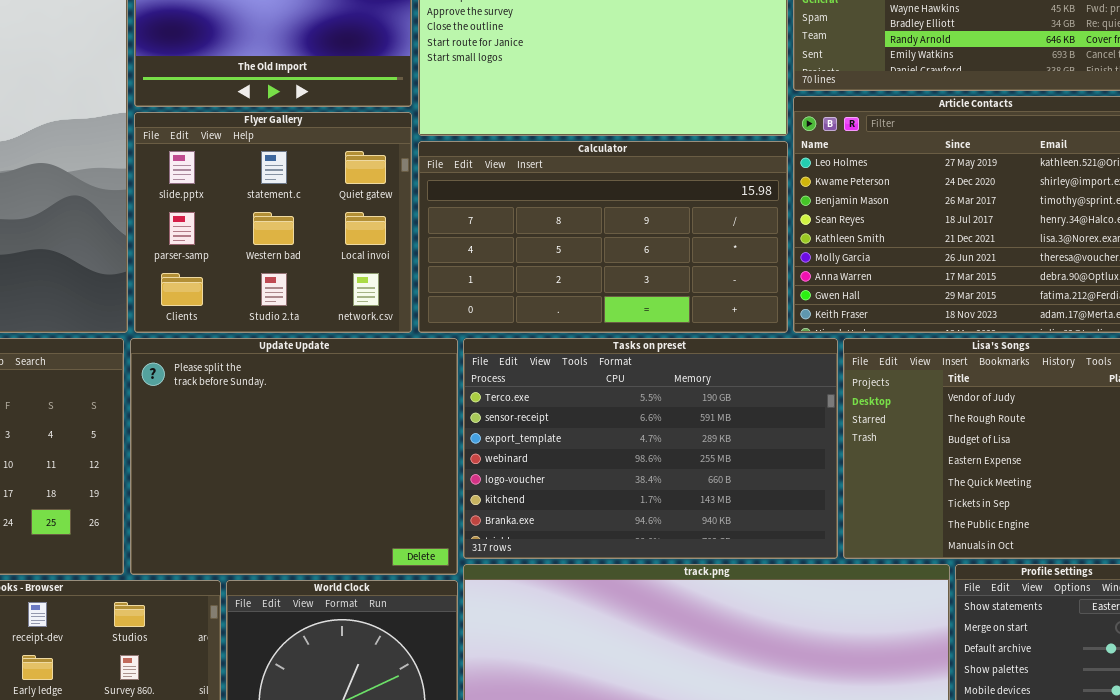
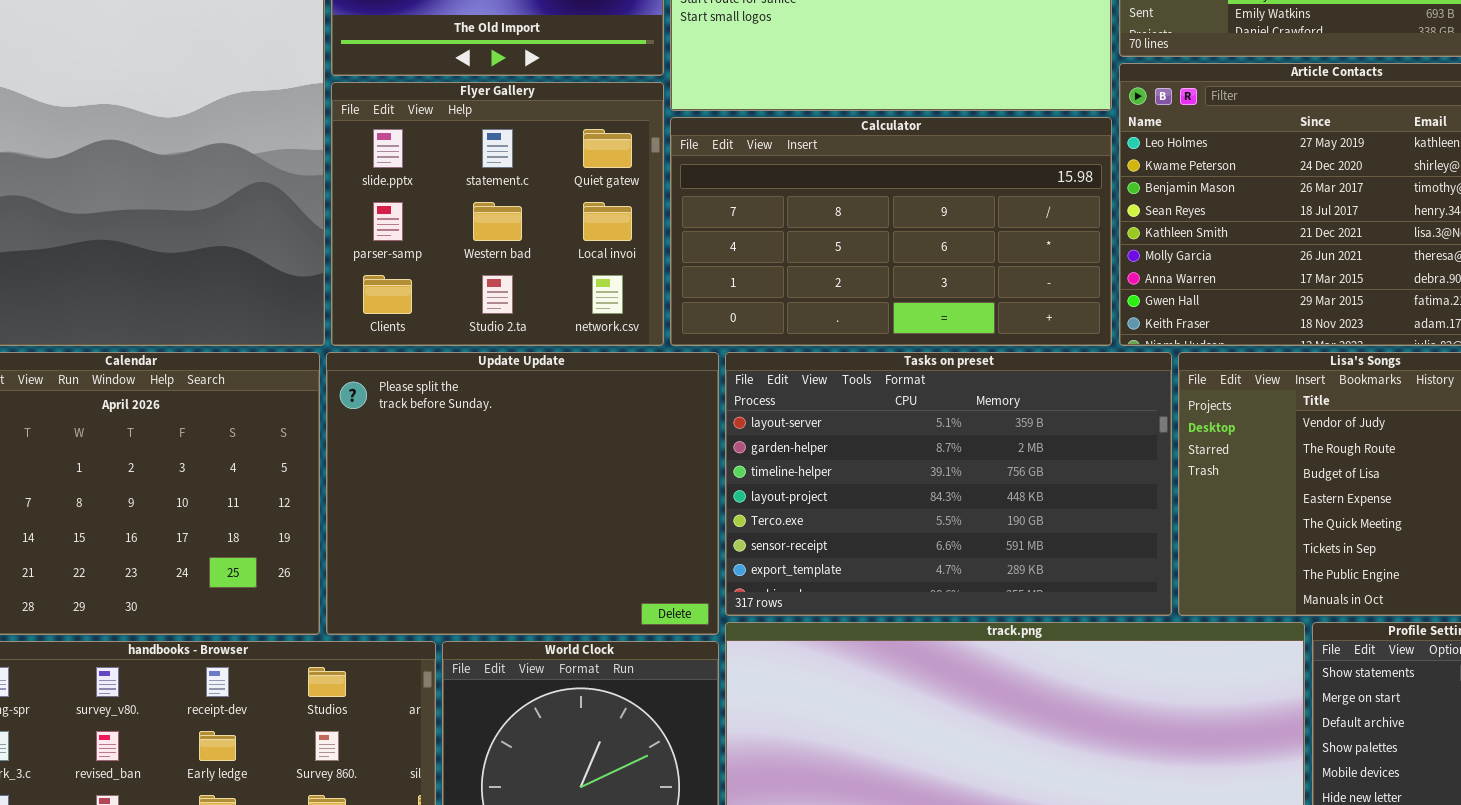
Tasks on preset: [463,338,838,559] -> [725,352,1172,616], scrolled up 4 rows

